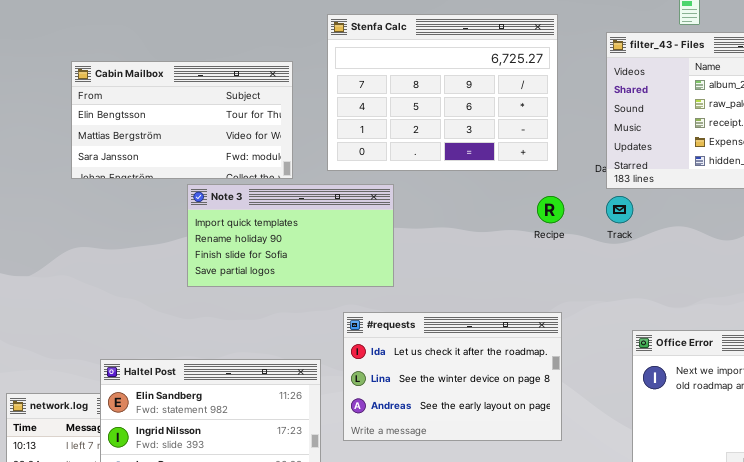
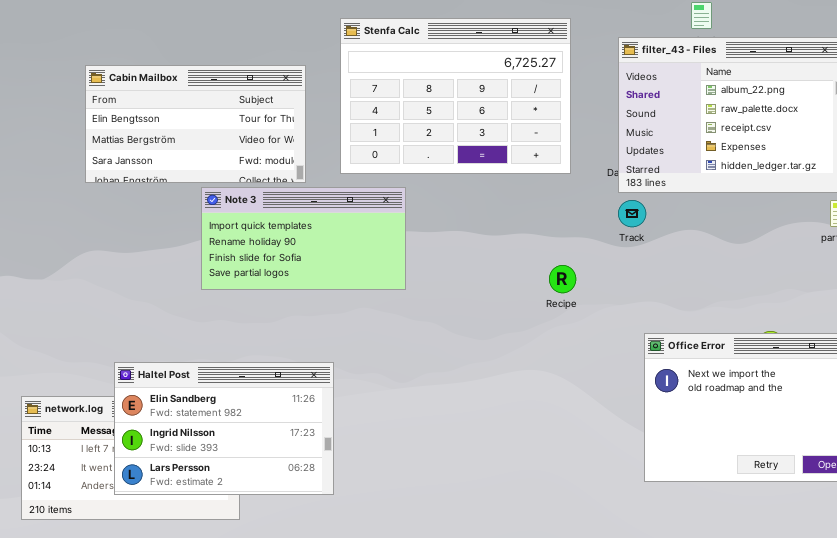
Recipe: [537,196,564,223] -> [549,265,576,293], moved
#requests: [343,312,562,441] -> none, closed

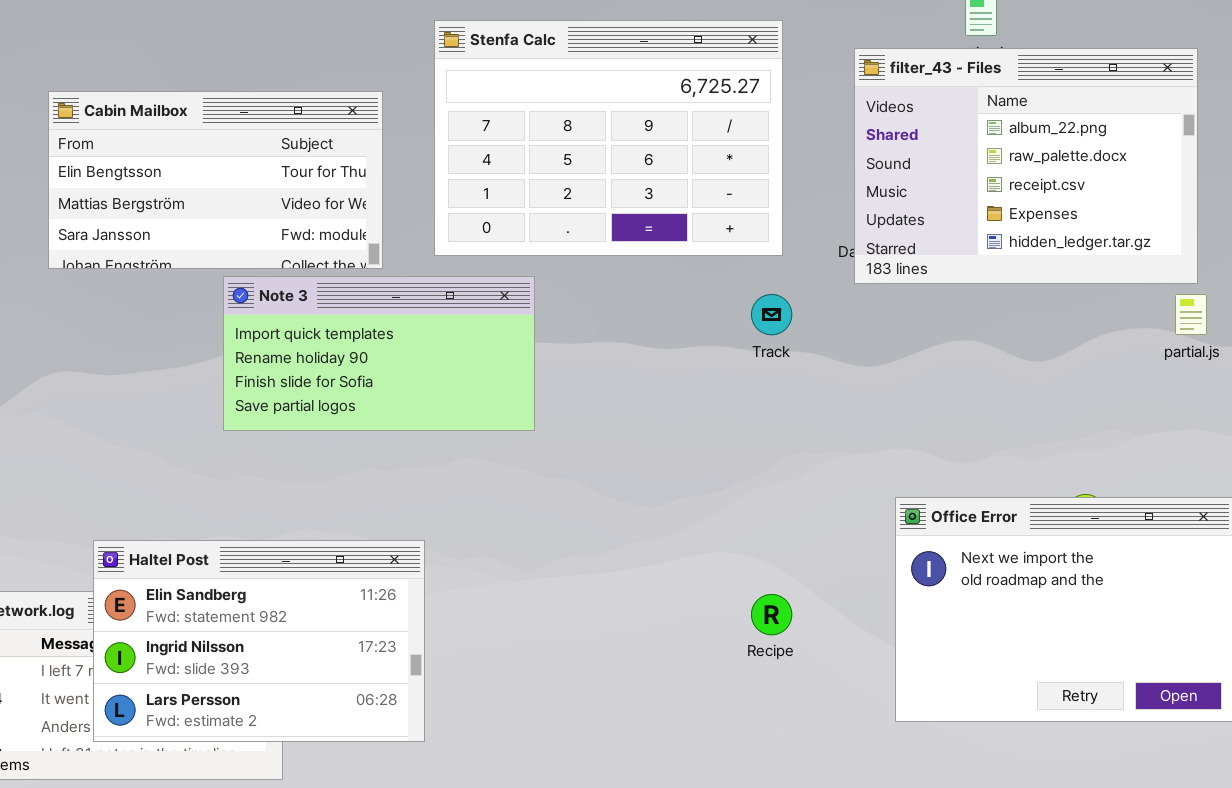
Track: [618,200,646,227] -> [751,294,792,335], moved
Recipe: [549,265,576,293] -> [751,594,792,635], moved

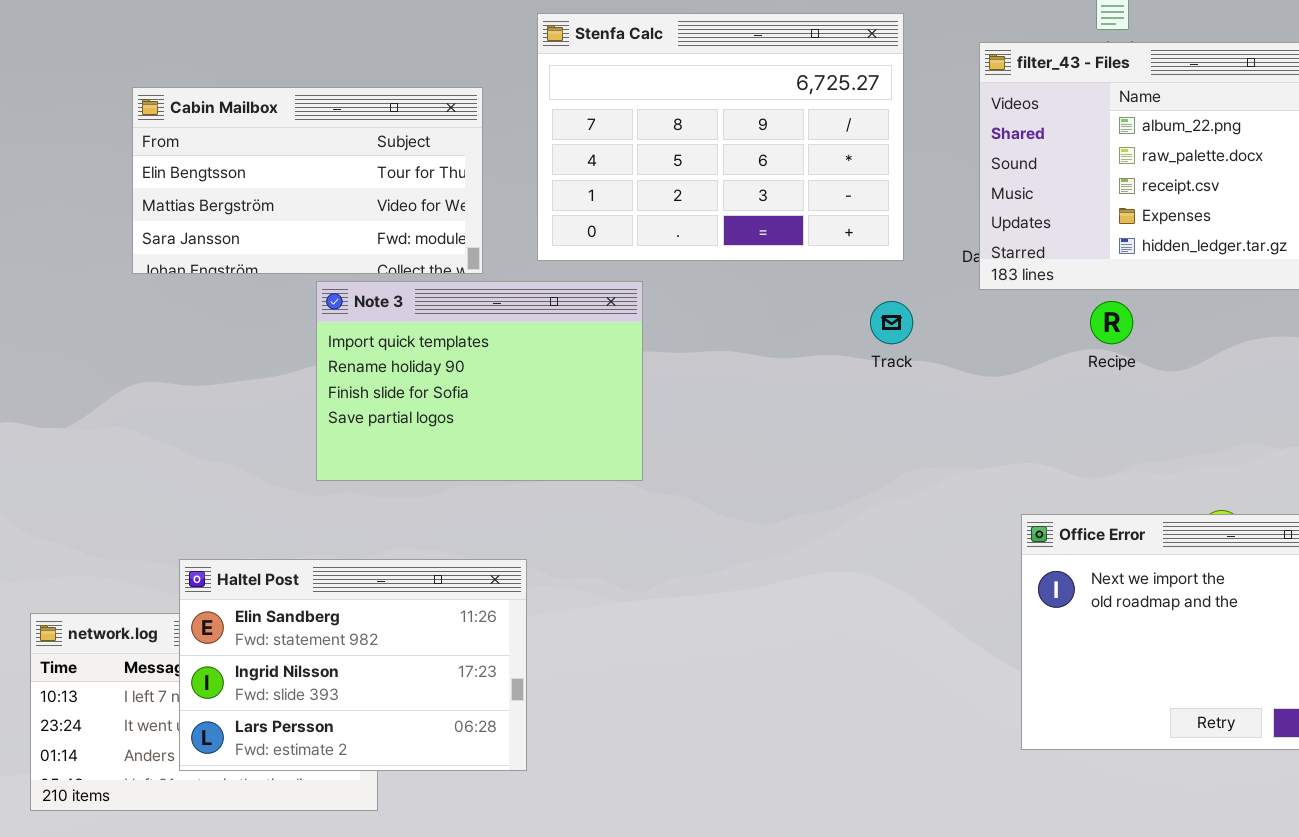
Note 3: [223,276,535,431] -> [316,281,643,481], resized
Recipe: [751,594,792,635] -> [1090,301,1133,344], moved

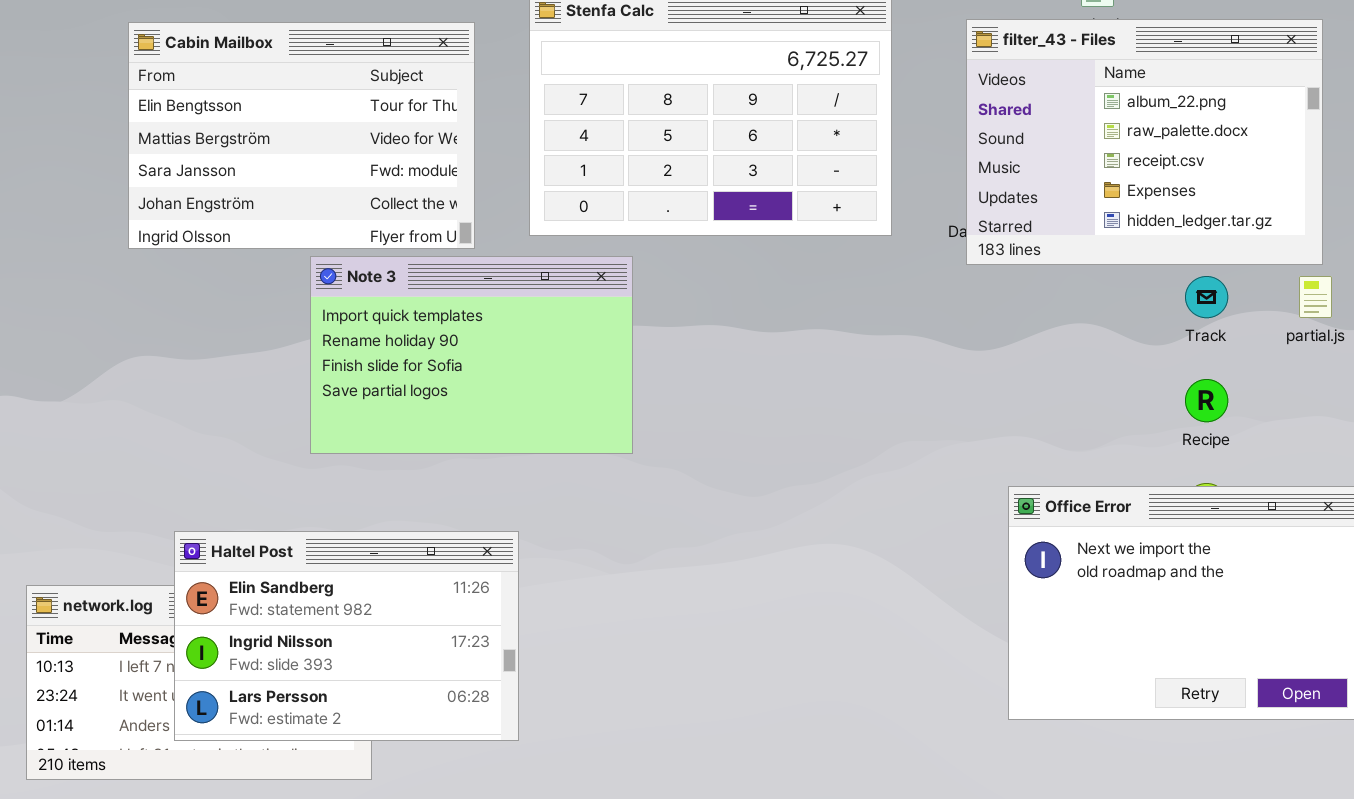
Cabin Mailbox: [132,87,483,274] -> [128,22,475,249], resized
Track: [870,301,913,344] -> [1185,276,1228,318], moved
Recipe: [1090,301,1133,344] -> [1185,379,1228,422], moved

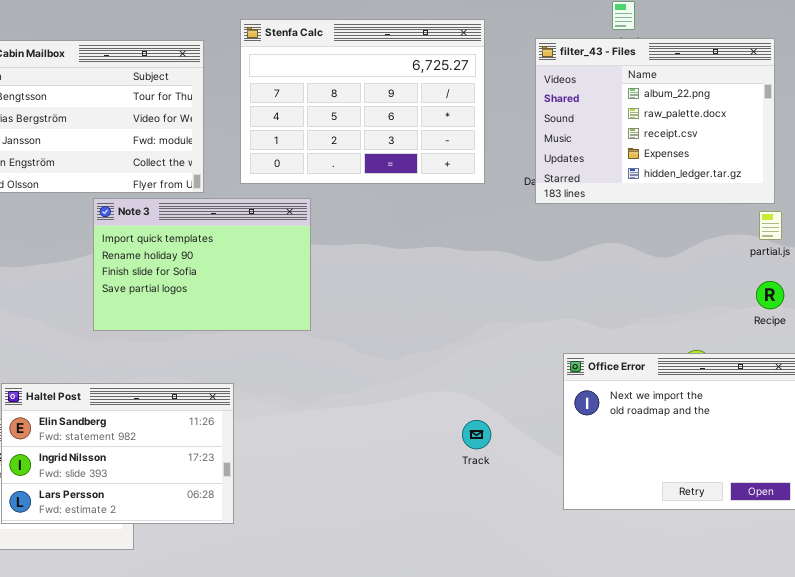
Track: [1185,276,1228,318] -> [462,420,491,449], moved
Recipe: [1185,379,1228,422] -> [756,281,784,309], moved

